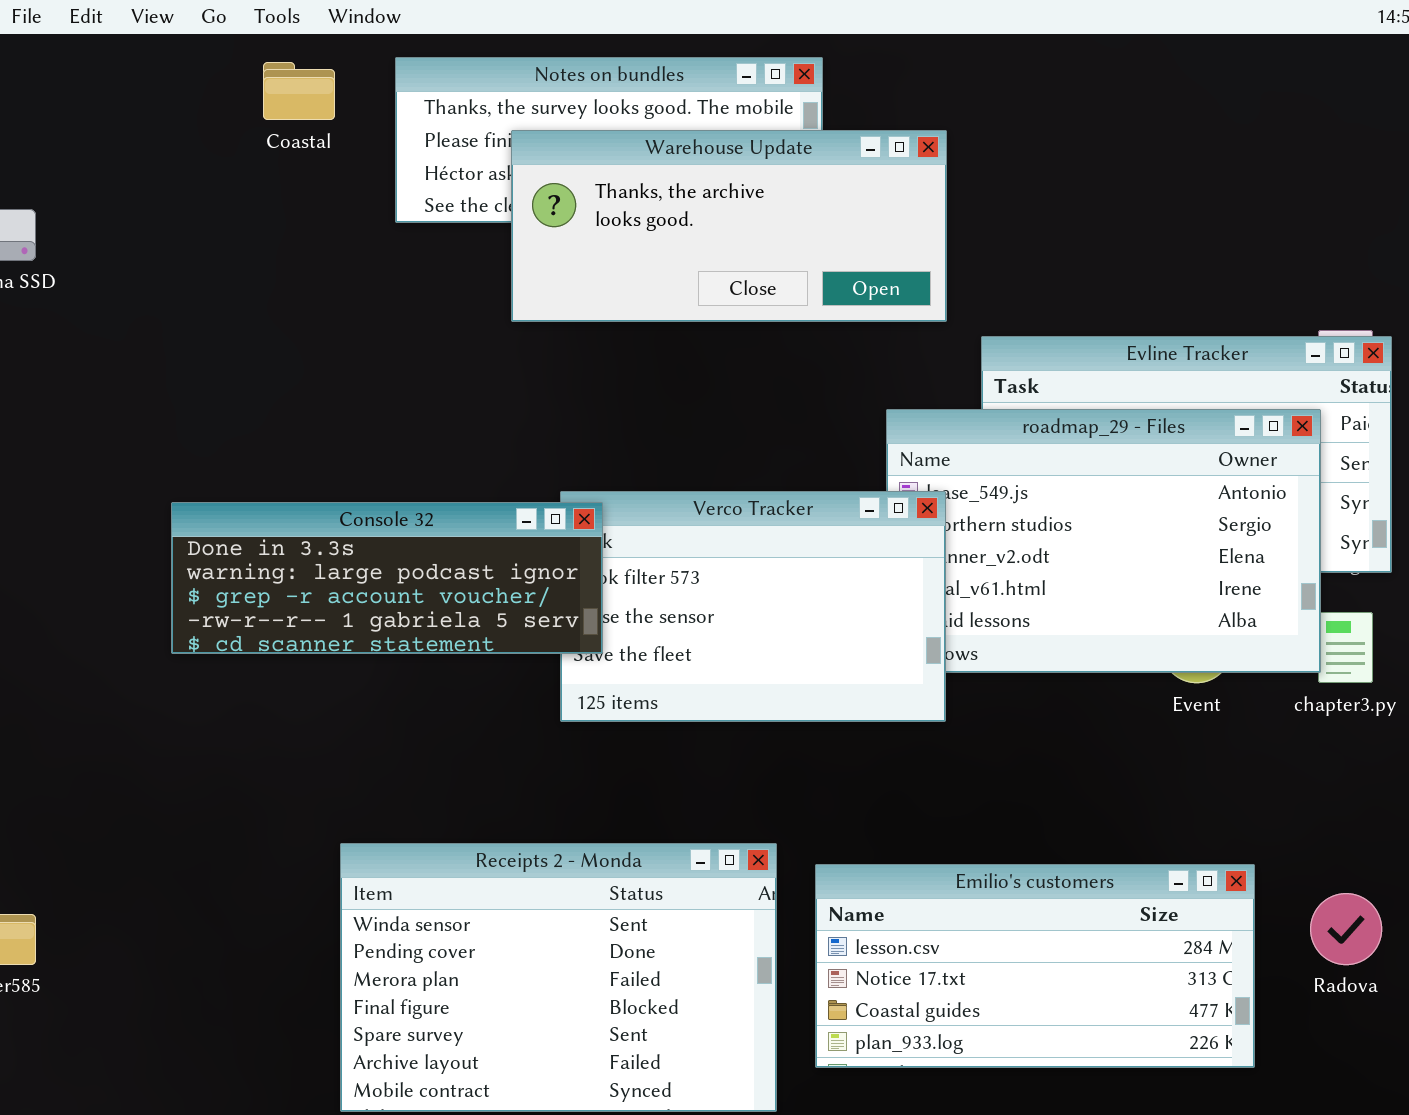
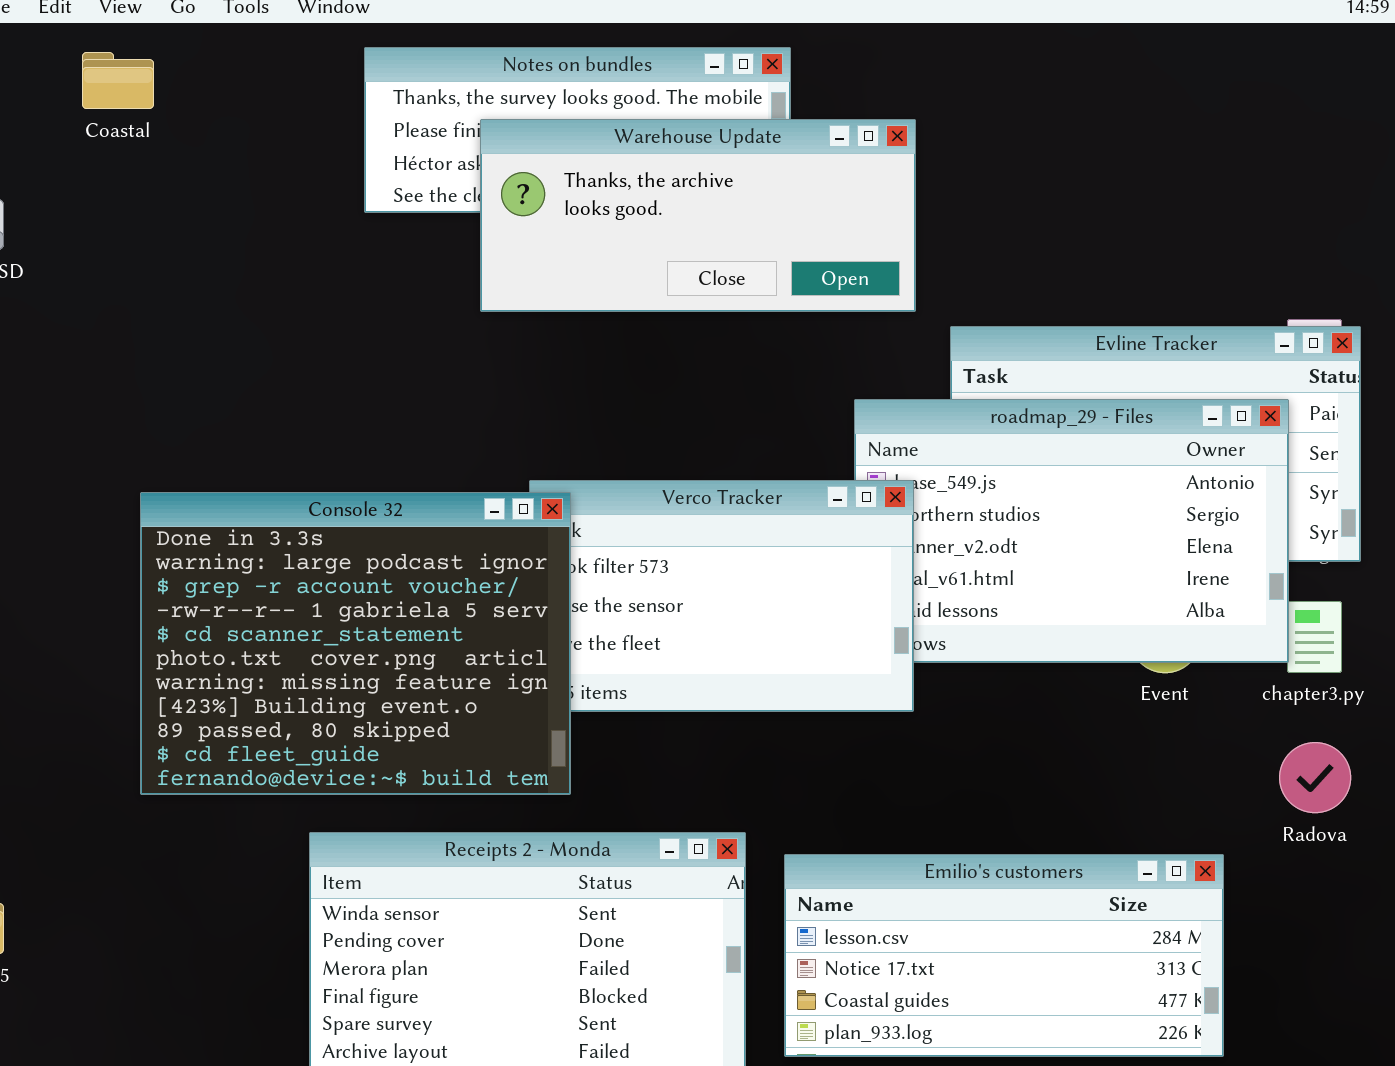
Coastal: [263,62,335,120] -> [82,52,154,109], moved
Console 32: [171,502,603,654] -> [140,492,571,795], resized
Radova: [1310,893,1382,965] -> [1279,742,1351,813], moved

